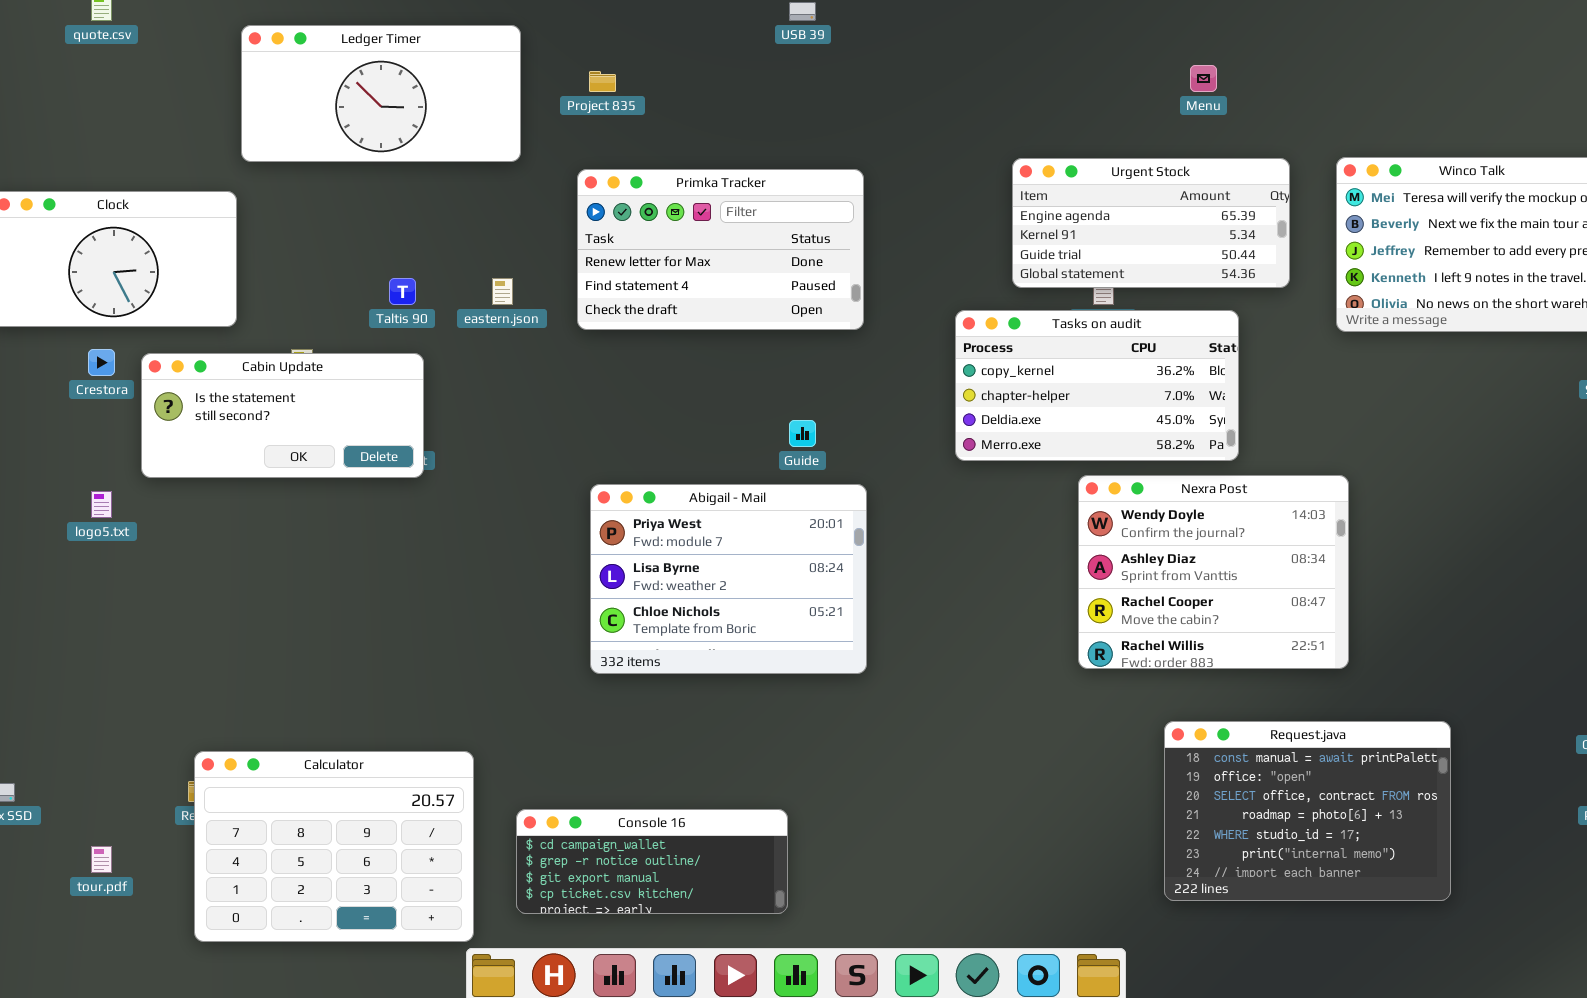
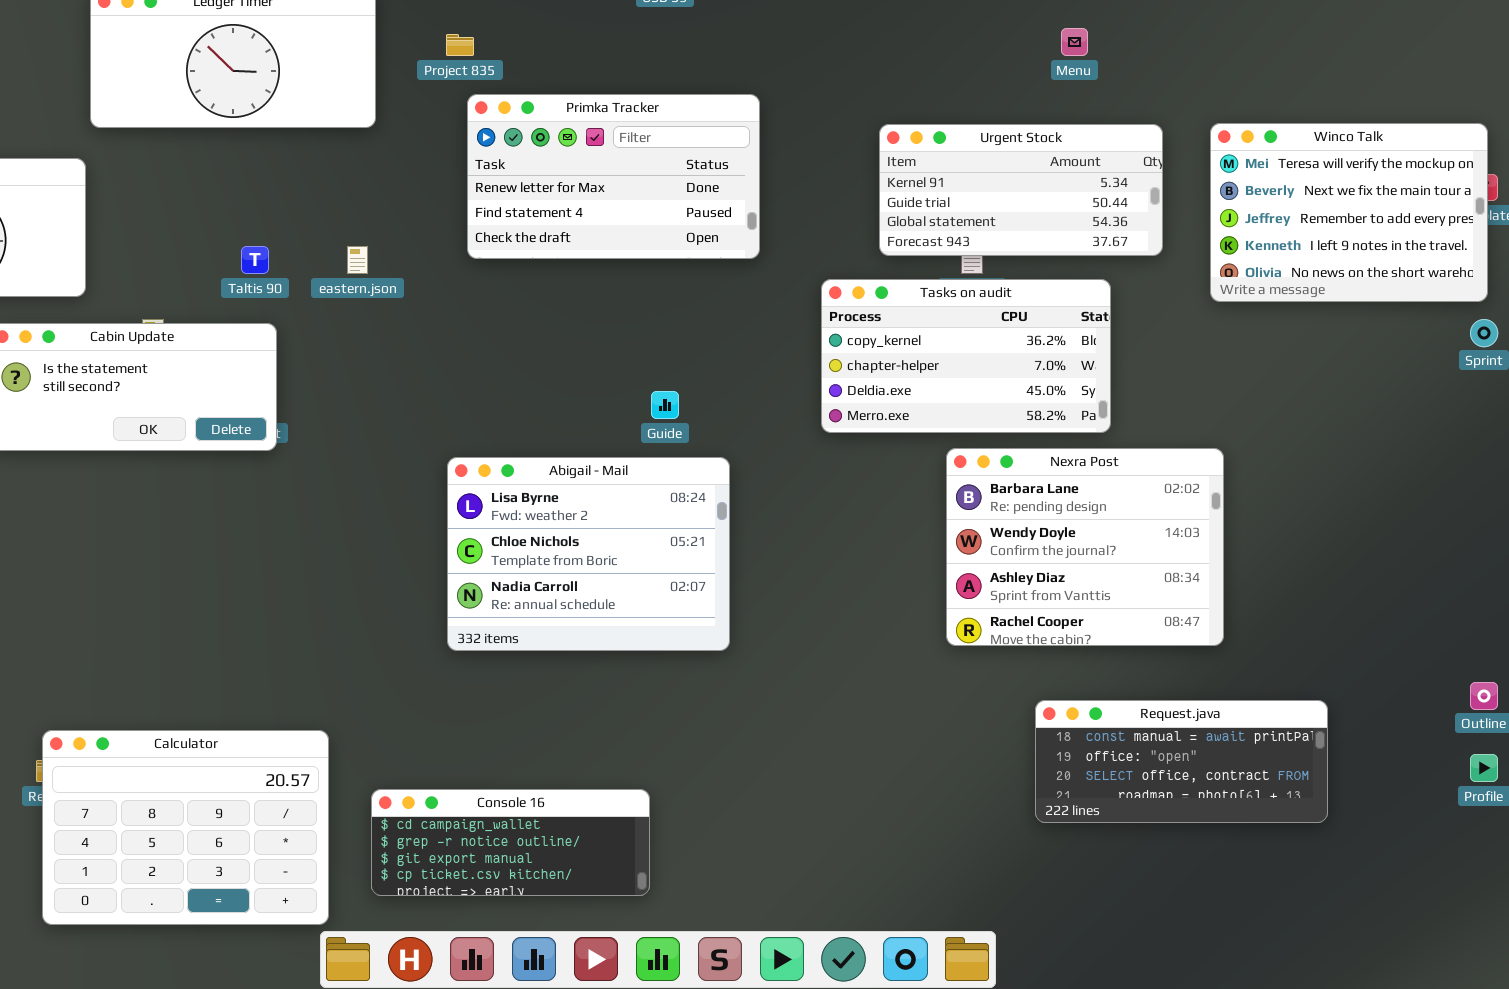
Urgent Stock: [1012,158,1290,288] -> [879,124,1163,256], scrolled down 1 row
Primka Tracker: [577,169,864,330] -> [467,94,760,259], moved
Nexra Post: [1078,475,1349,669] -> [946,448,1224,646], scrolled up 1 row
Abigail - Mail: [590,484,867,674] -> [447,457,730,651], scrolled down 1 row
Request.java: [1164,721,1451,901] -> [1035,700,1328,823], resized

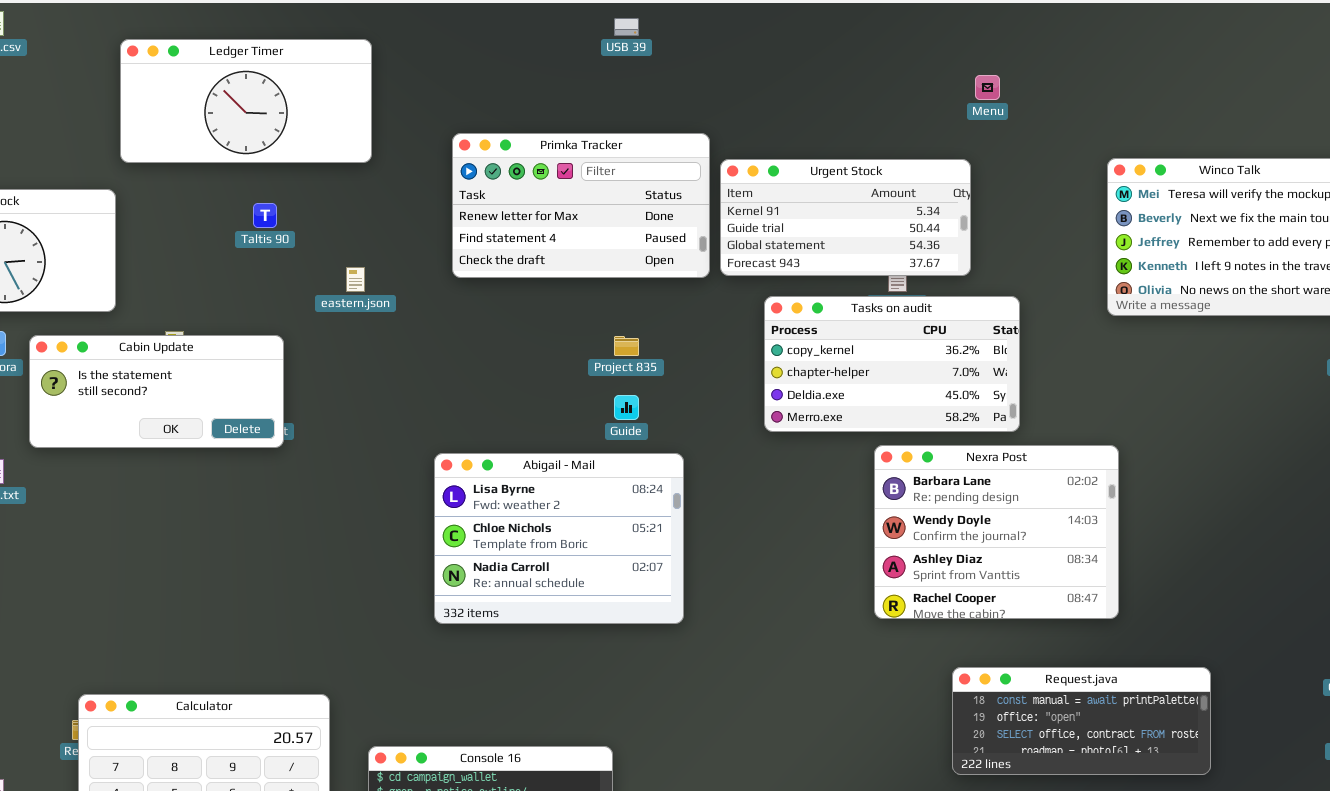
Project 835: [446,34,474,56] -> [614,336,639,356], moved
Urgent Stock: [879,124,1163,256] -> [720,159,971,276], moved
Taltis 90: [241,246,269,274] -> [253,203,277,228], moved

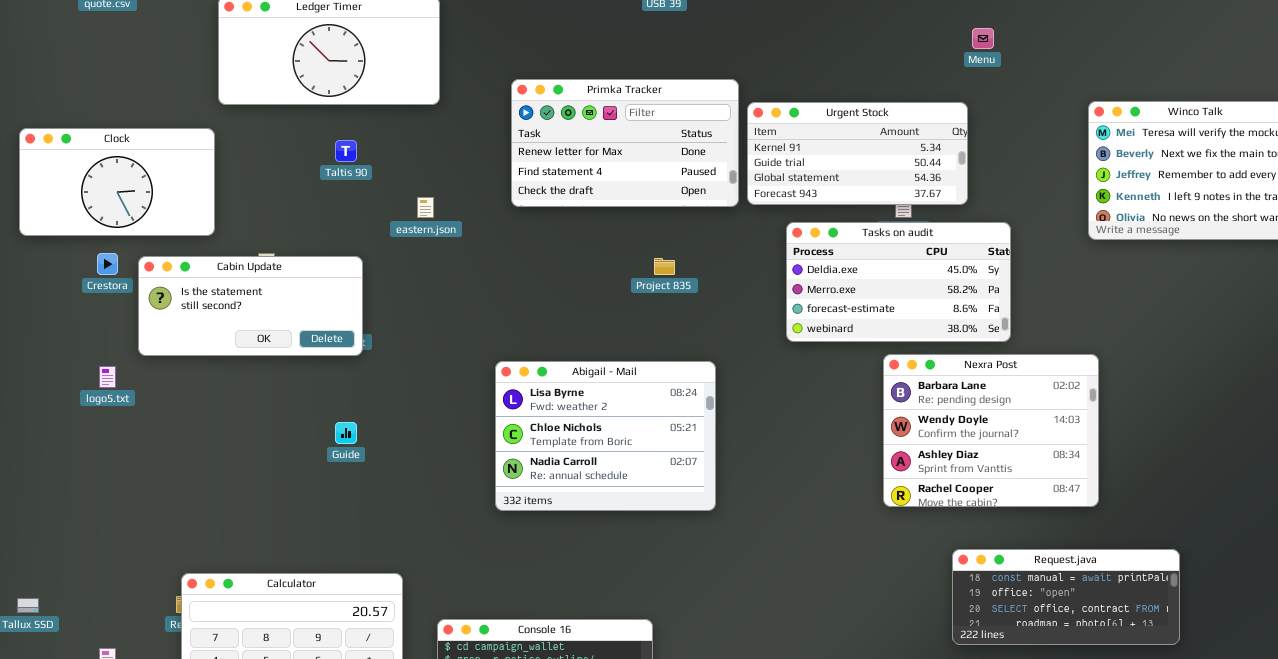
Tasks on audit: [764,296,1020,432] -> [786,222,1011,342], scrolled down 2 rows
Guide: [614,395,639,420] -> [335,422,357,444], moved

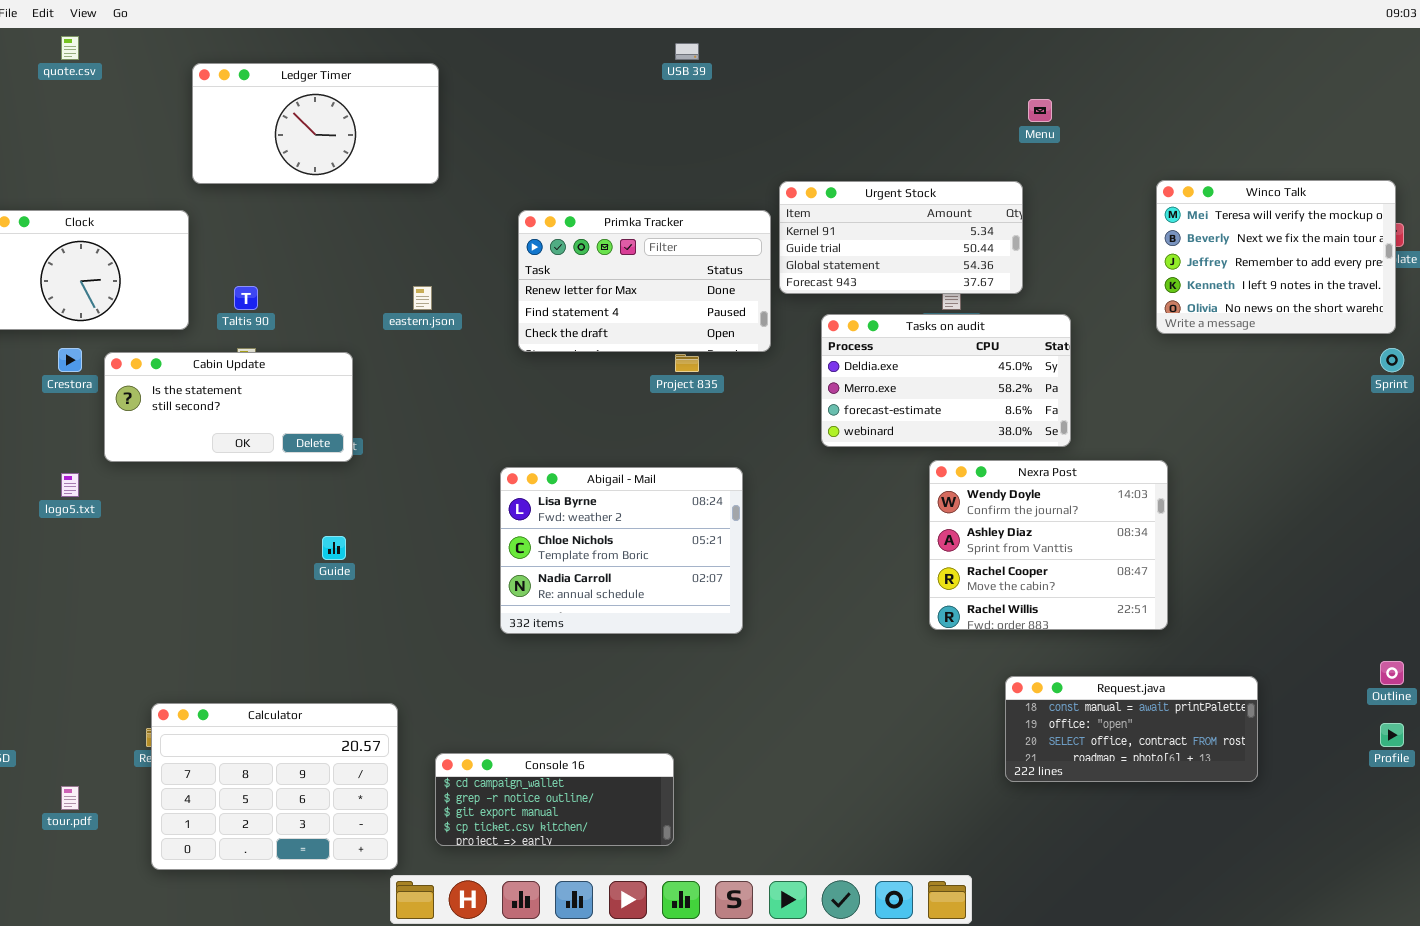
Primka Tracker: [511,79,739,207] -> [518,210,771,352], moved
Taltis 90: [335,140,357,162] -> [234,286,258,310], moved
Nexra Post: [883,354,1099,507] -> [929,460,1168,630], scrolled down 1 row

